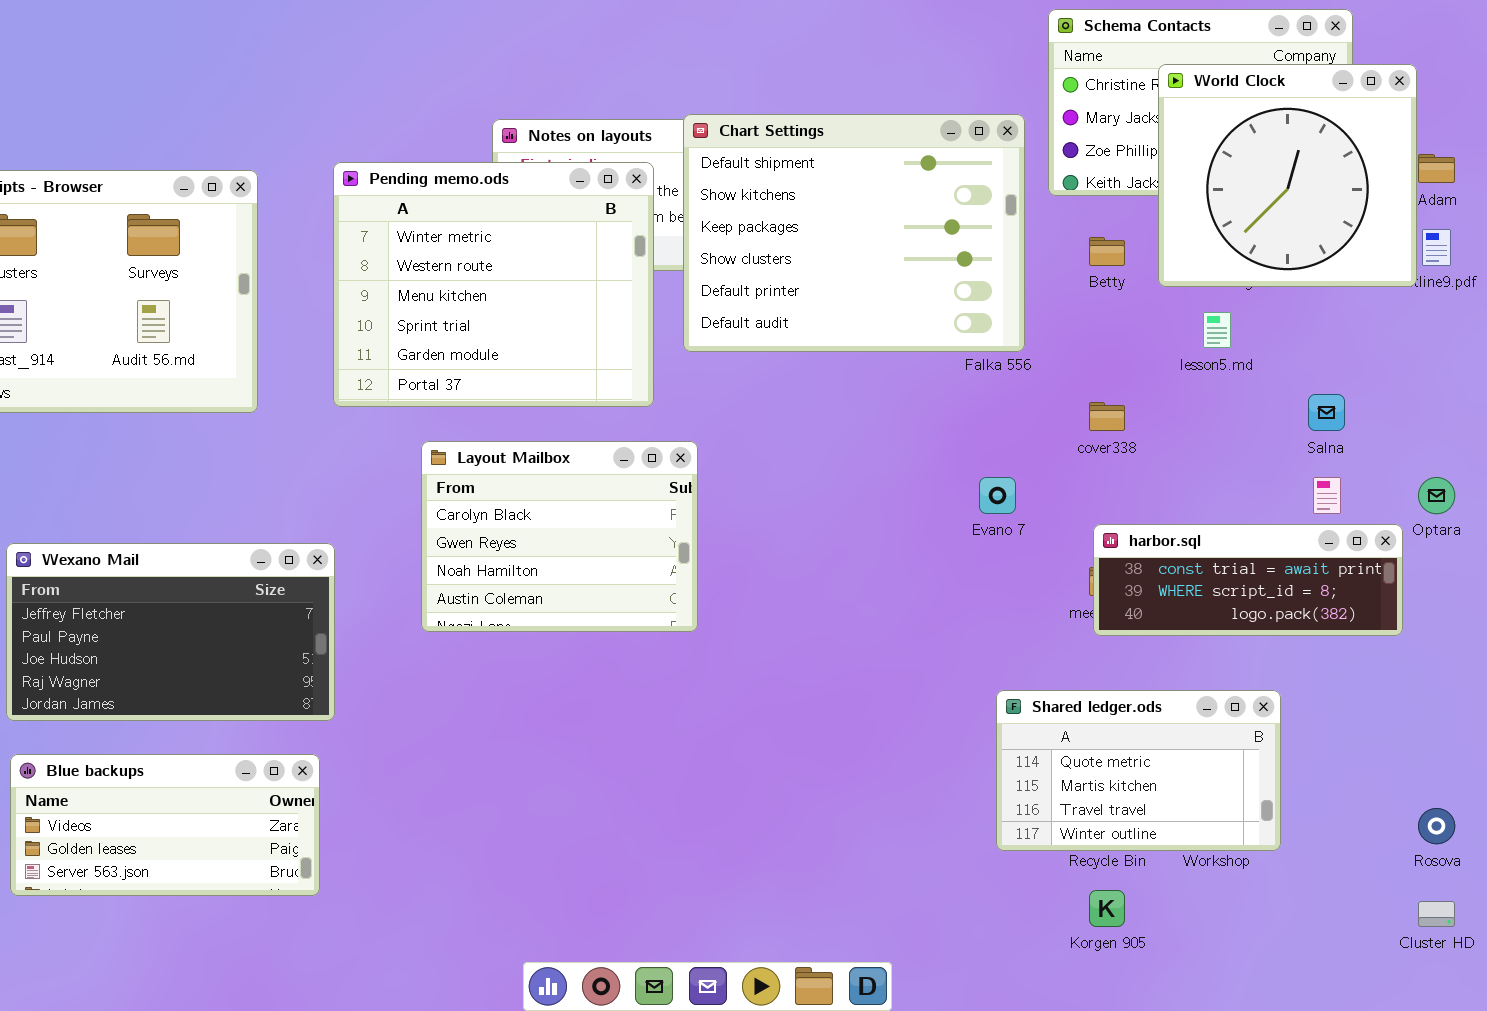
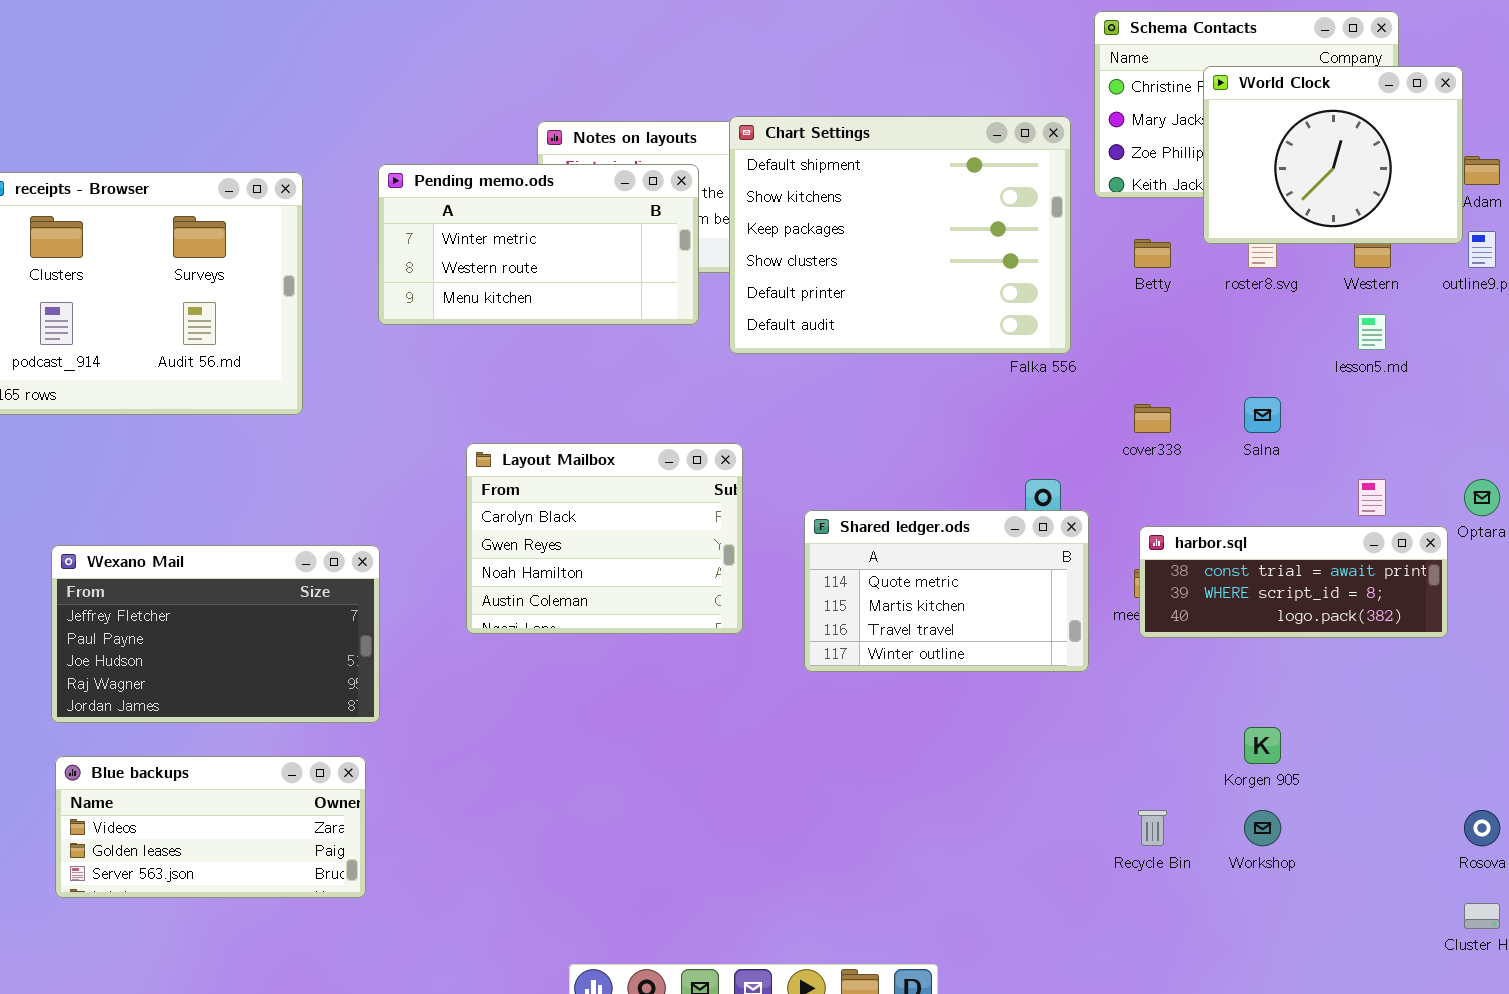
World Clock: [1158,64,1417,287] -> [1203,66,1463,244], resized
Pending memo.ods: [333,162,654,407] -> [378,164,699,325], resized
lesson5.md: [1203,312,1231,348] -> [1358,314,1386,350], moved
Salna: [1308,394,1345,431] -> [1244,397,1281,433], moved
Shared ledger.ods: [996,690,1281,851] -> [804,510,1089,672], moved
Korgen 905: [1089,890,1125,927] -> [1244,727,1281,764], moved

